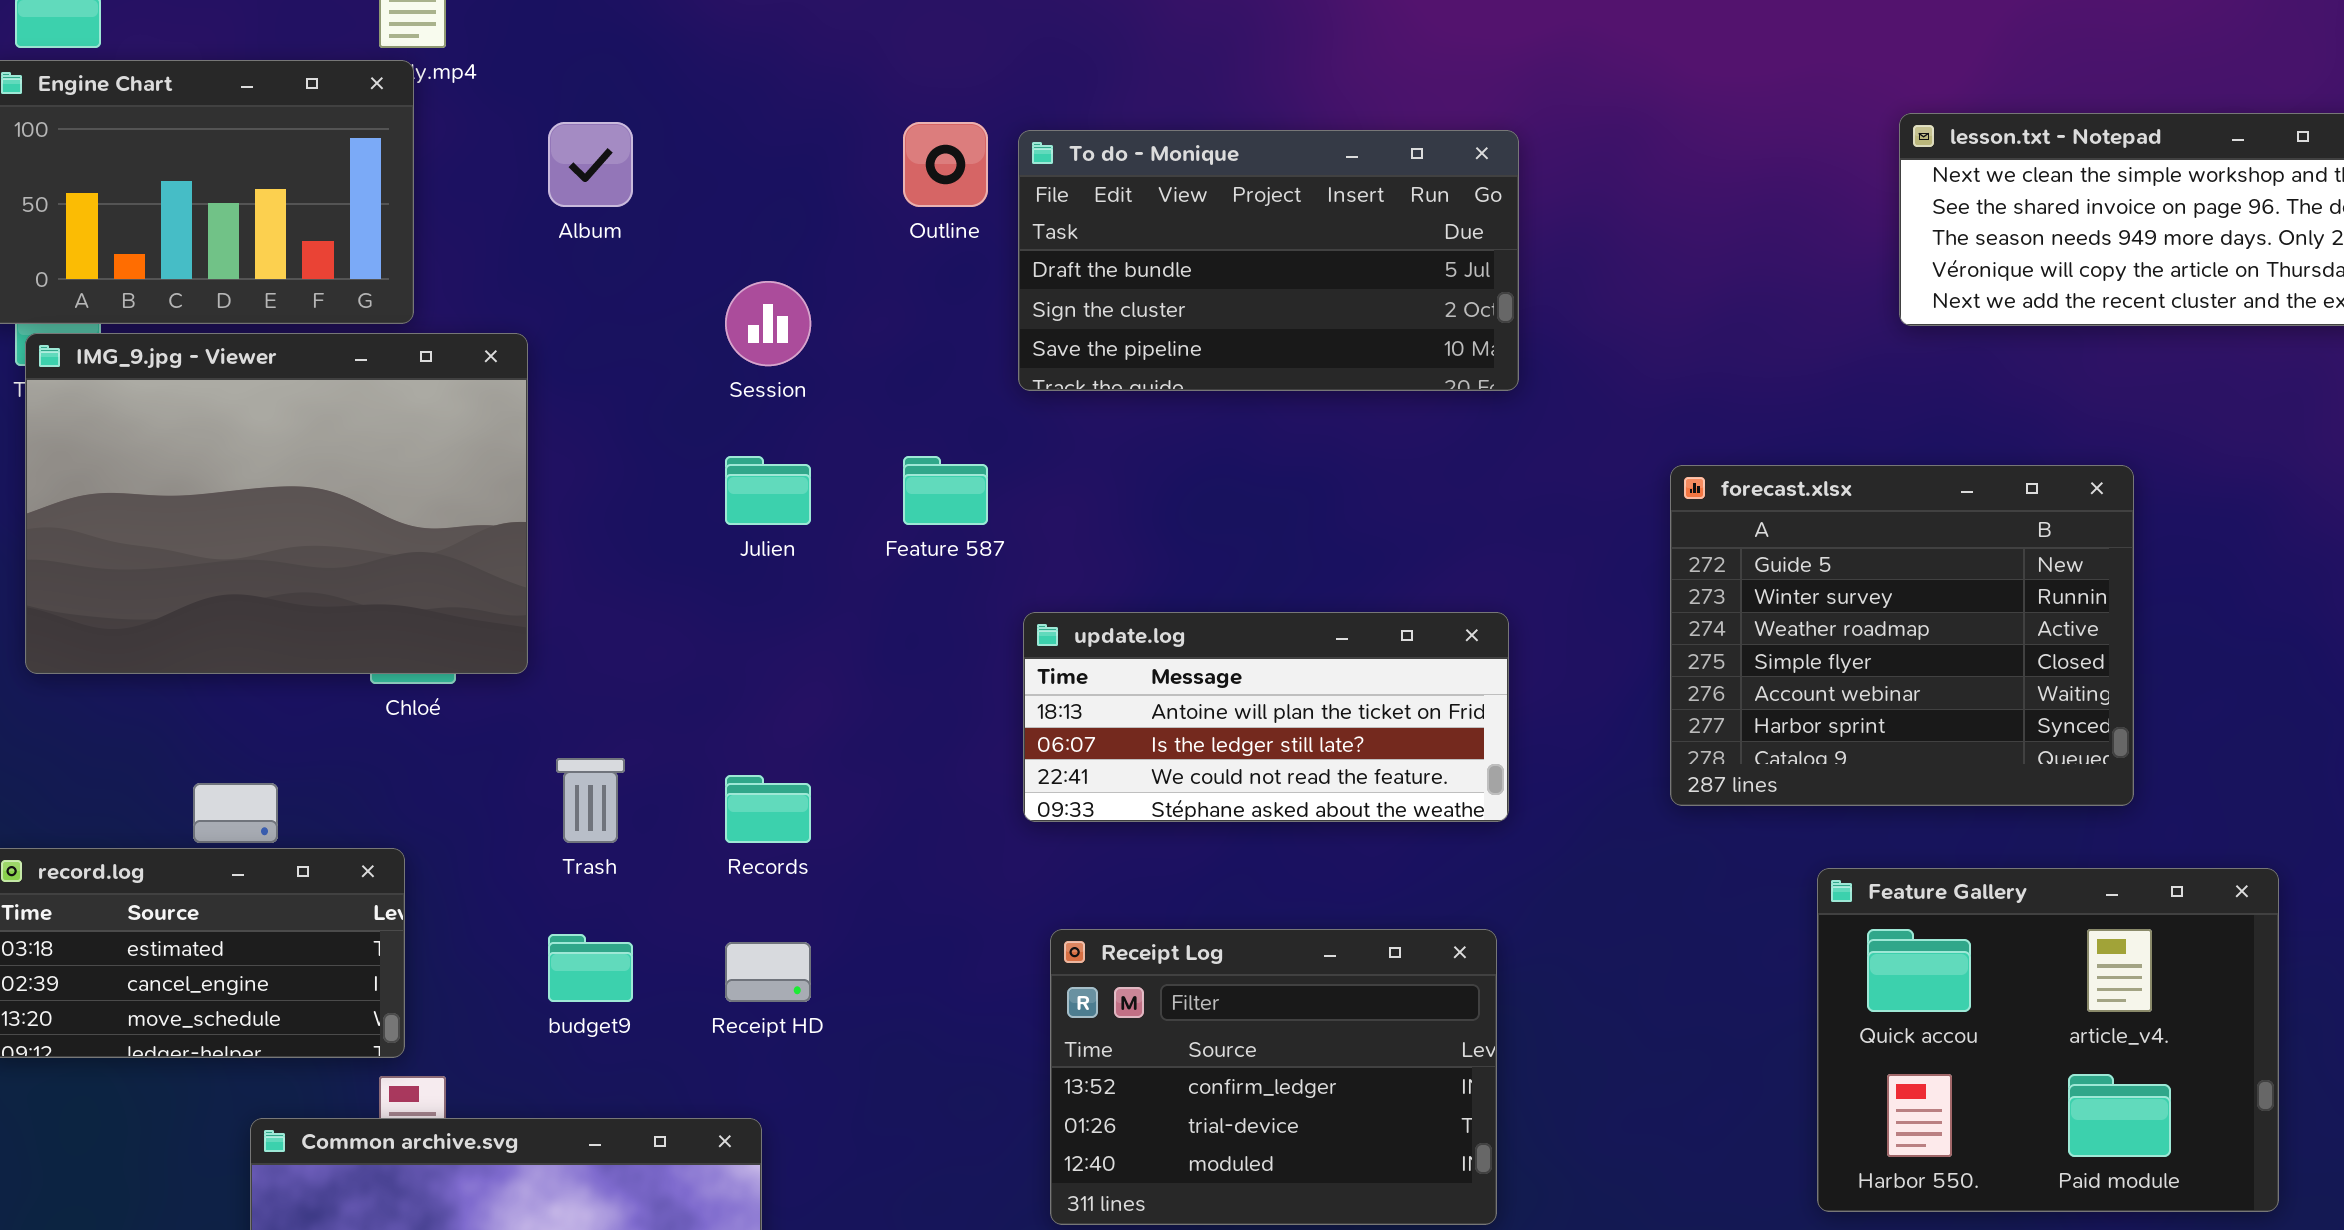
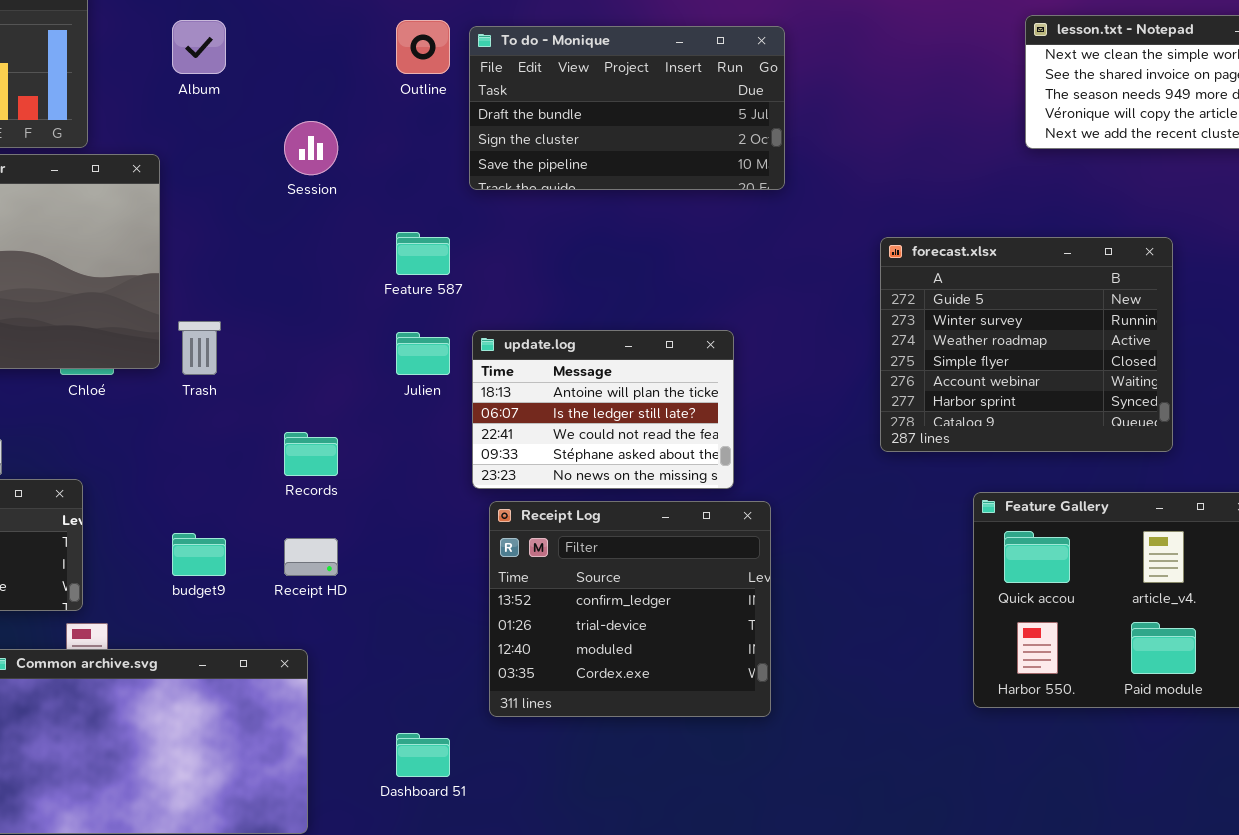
Julien: [725,456,811,525] -> [396,332,450,375], moved
update.log: [1023,612,1509,822] -> [472,330,734,489], resized
Trash: [556,758,625,843] -> [178,321,221,375], moved
Receipt Log: [1050,929,1497,1225] -> [489,501,771,717], resized

